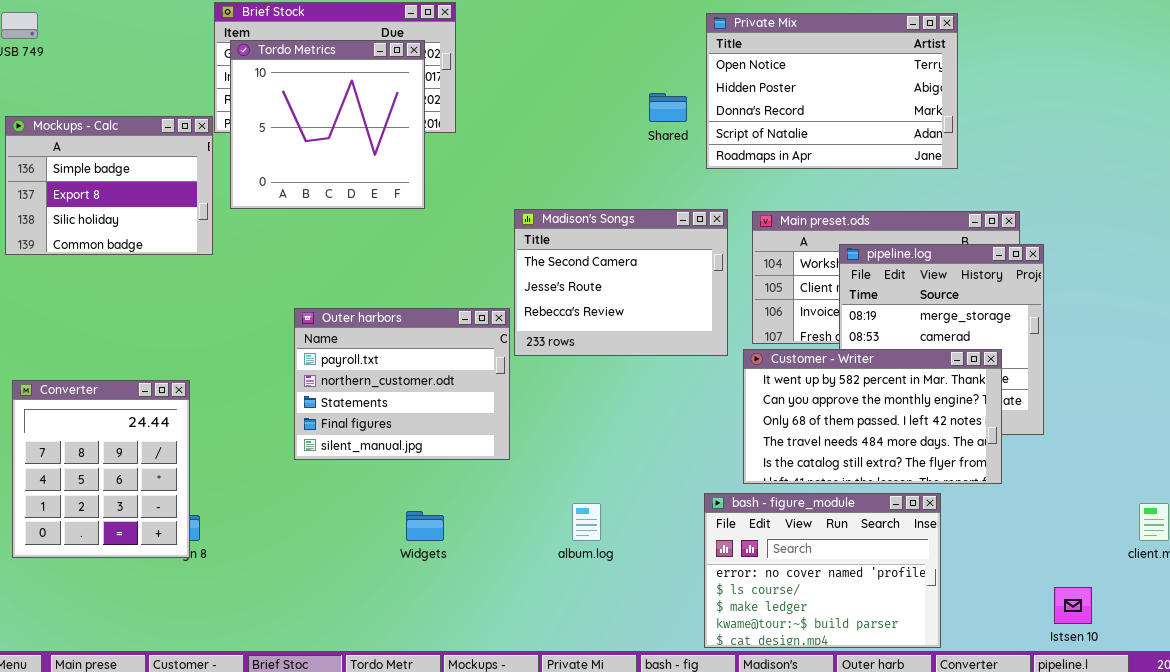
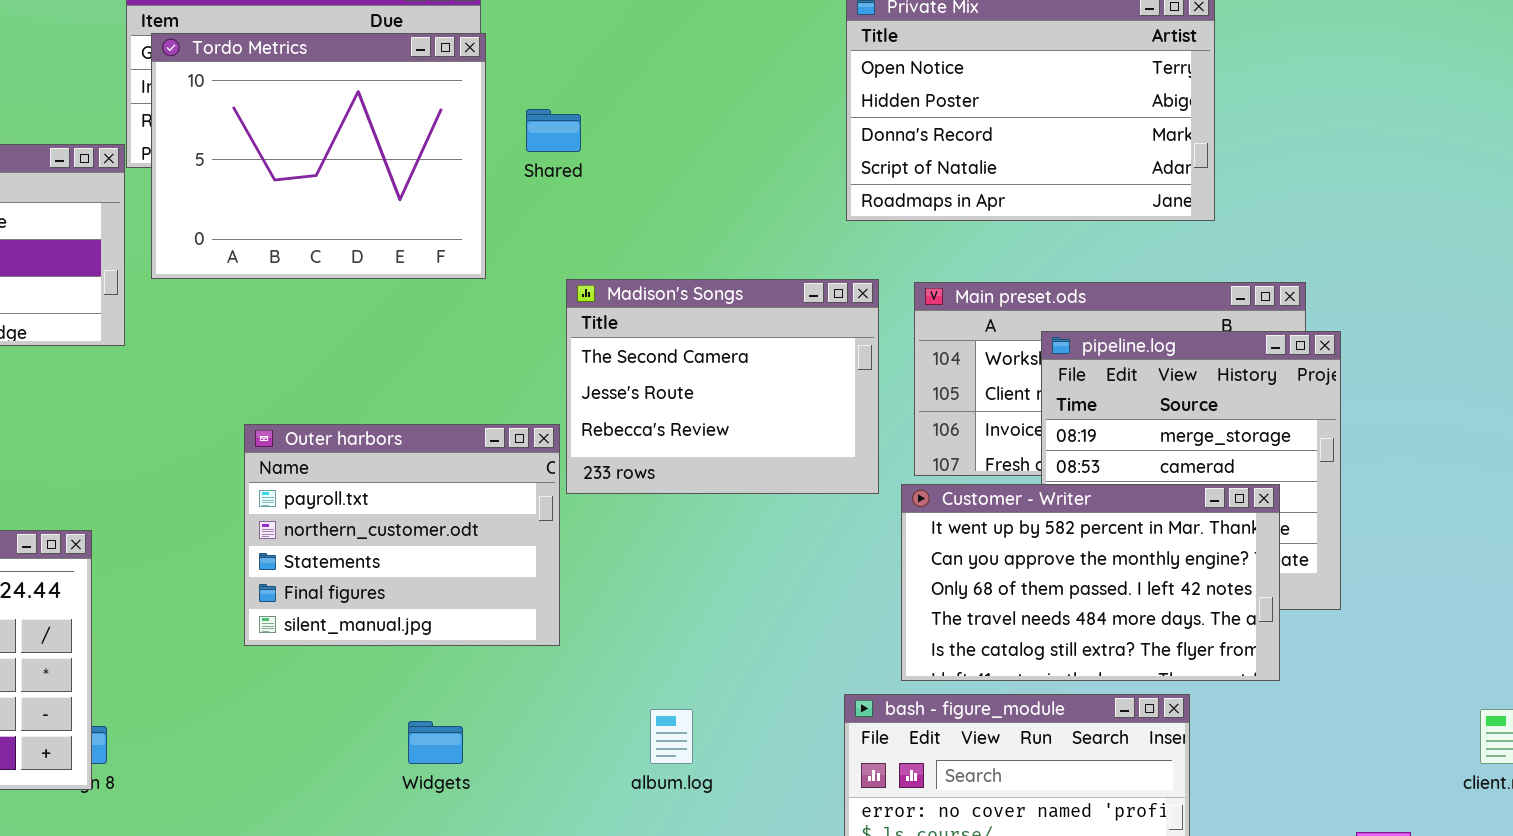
Tordo Metrics: [230,40,425,209] -> [151,33,486,279], resized
Shared: [649,93,687,122] -> [526,109,581,152], moved

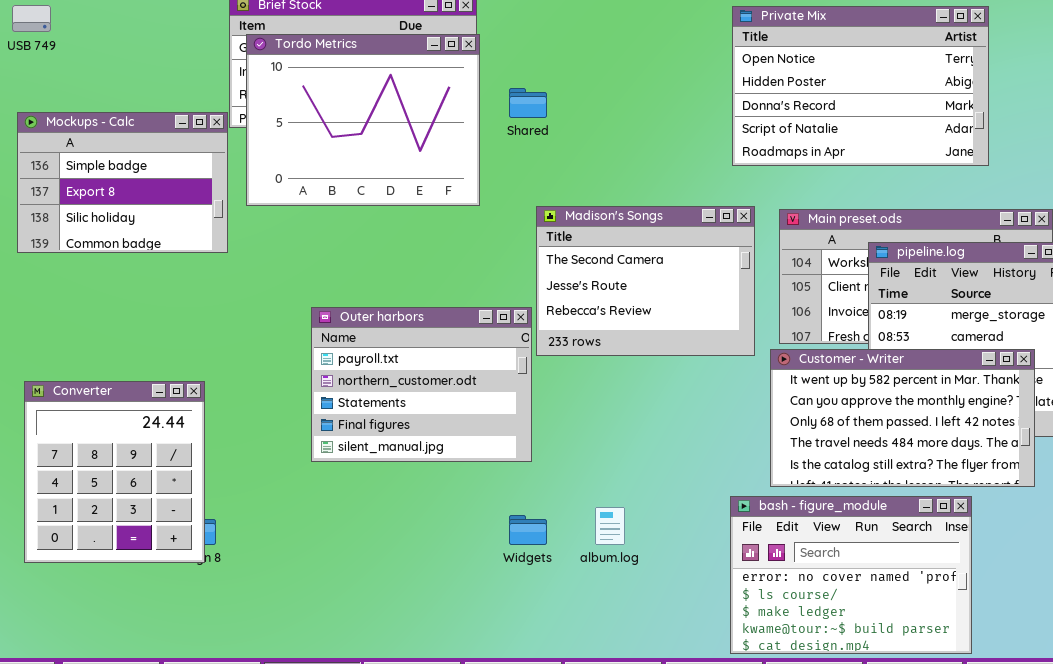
Widgets: [408,721,463,764] -> [509,515,547,545], moved

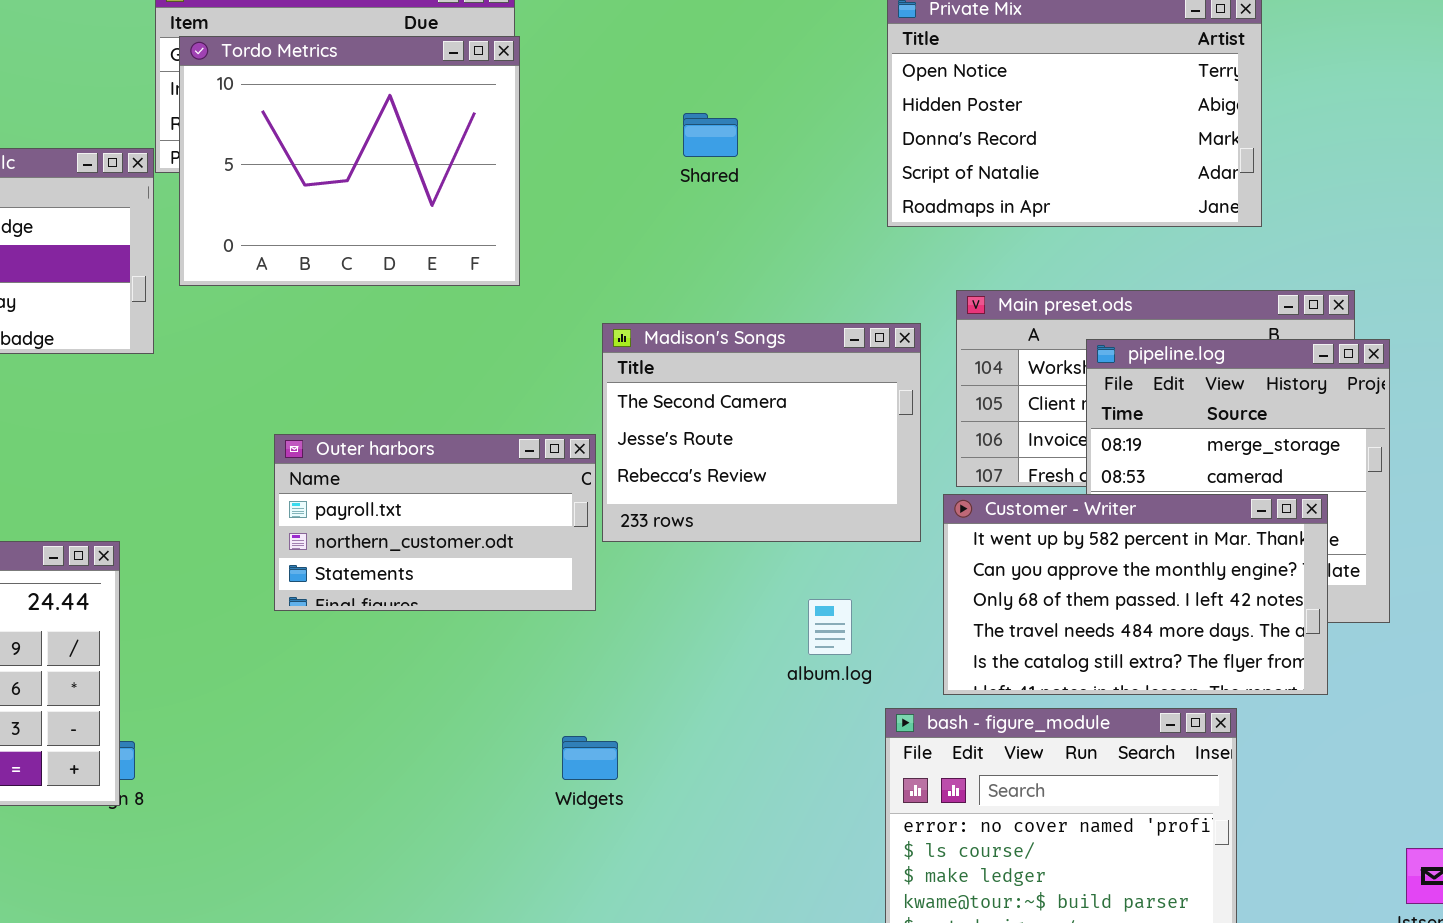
Shared: [509,88,547,118] -> [683,113,738,157], moved
Madison's Songs: [536,206,755,356] -> [602,323,921,542], moved
Outer harbors: [311,307,532,462] -> [274,434,596,611], resized
album.log: [595,507,625,545] -> [808,599,852,655], moved

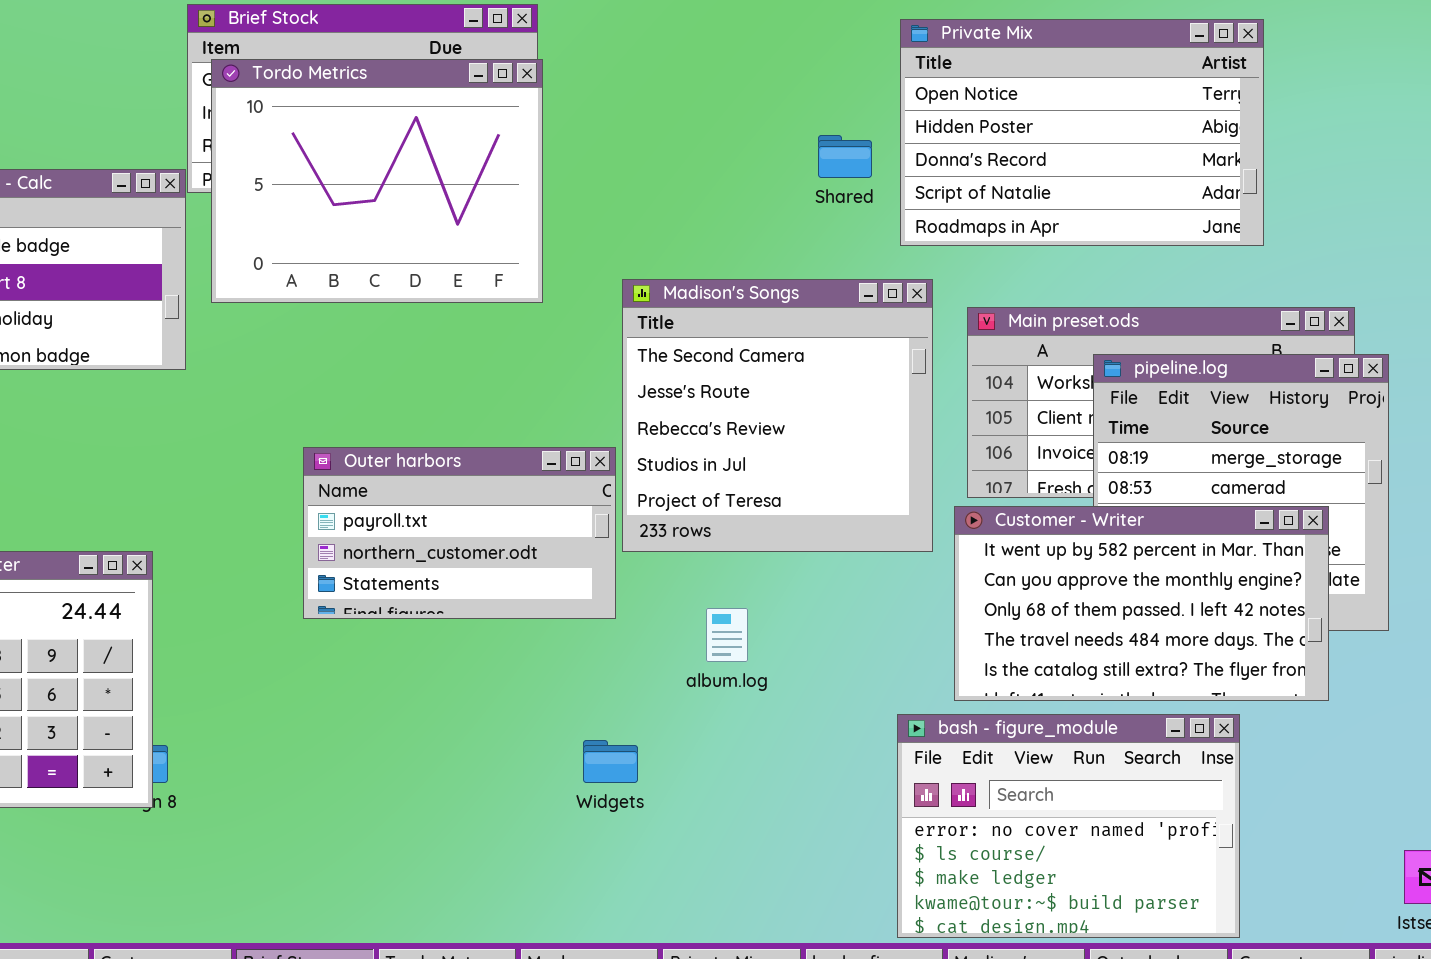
Shared: [683,113,738,157] -> [818,135,872,178], moved
Madison's Songs: [602,323,921,542] -> [622,279,933,552], resized
album.log: [808,599,852,655] -> [706,608,748,662], moved

